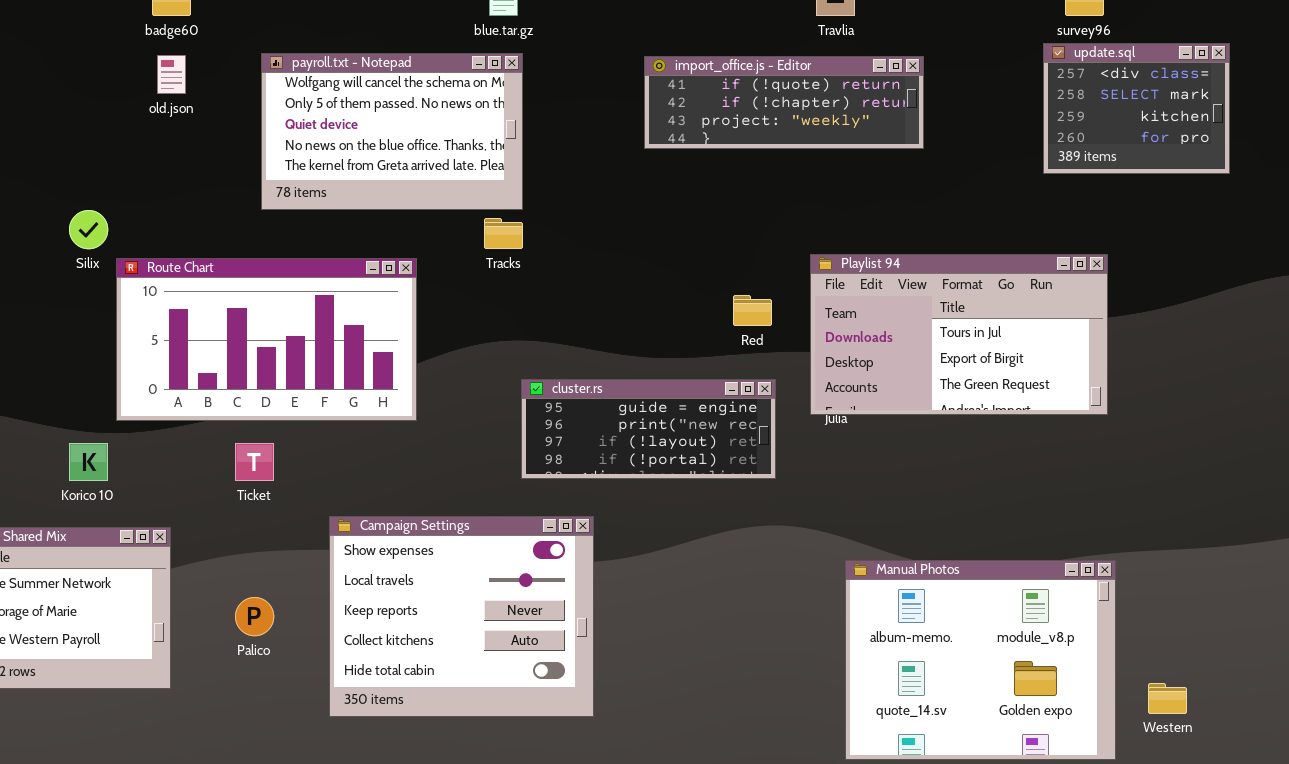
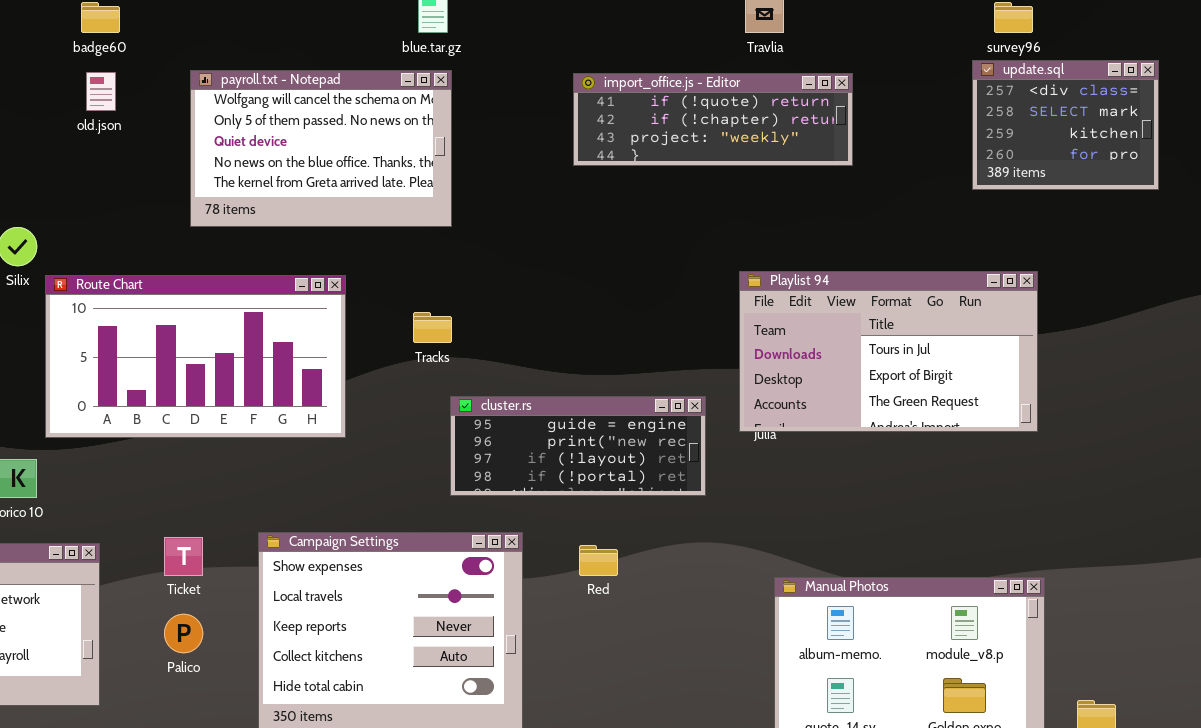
Tracks: [484,218,523,249] -> [413,312,452,343], moved
Red: [733,295,772,326] -> [579,545,618,576], moved
Ticket: [235,443,274,481] -> [164,537,203,576], moved

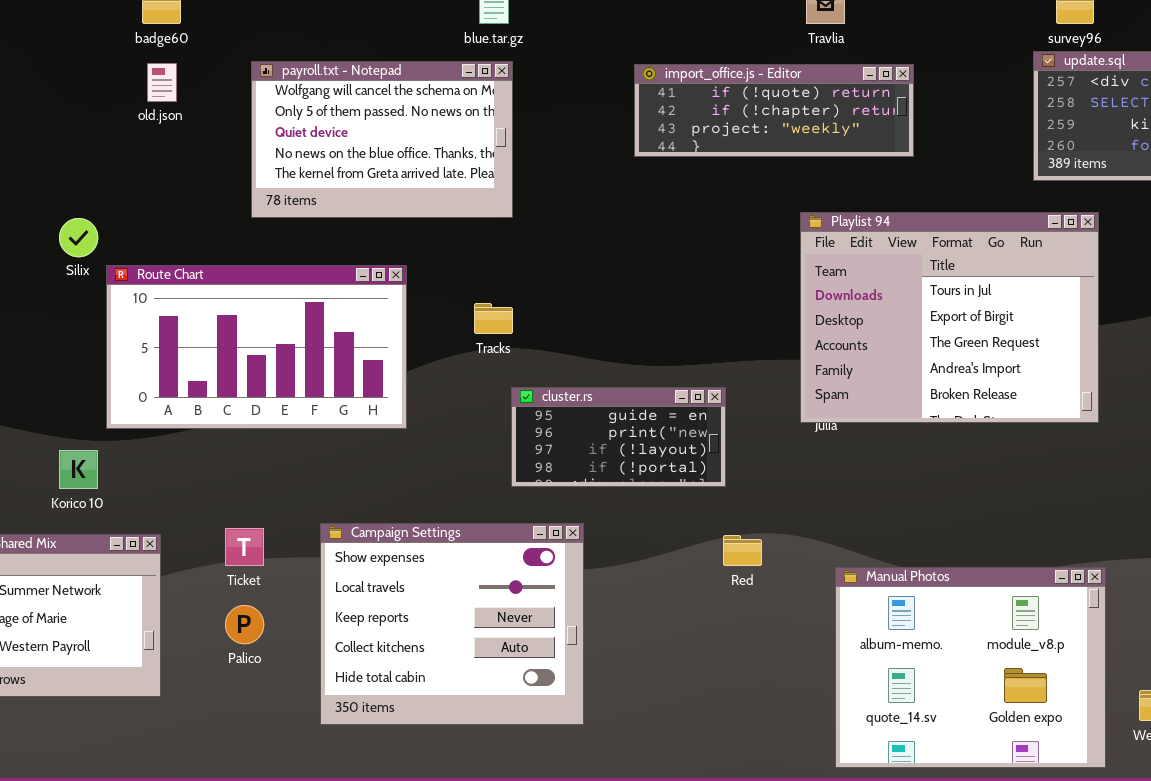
Playlist 94: [739,271,1038,432] -> [800,212,1099,423], resized
cluster.rs: [450,396,706,496] -> [511,387,726,487], resized
Red: [579,545,618,576] -> [723,535,762,566], moved

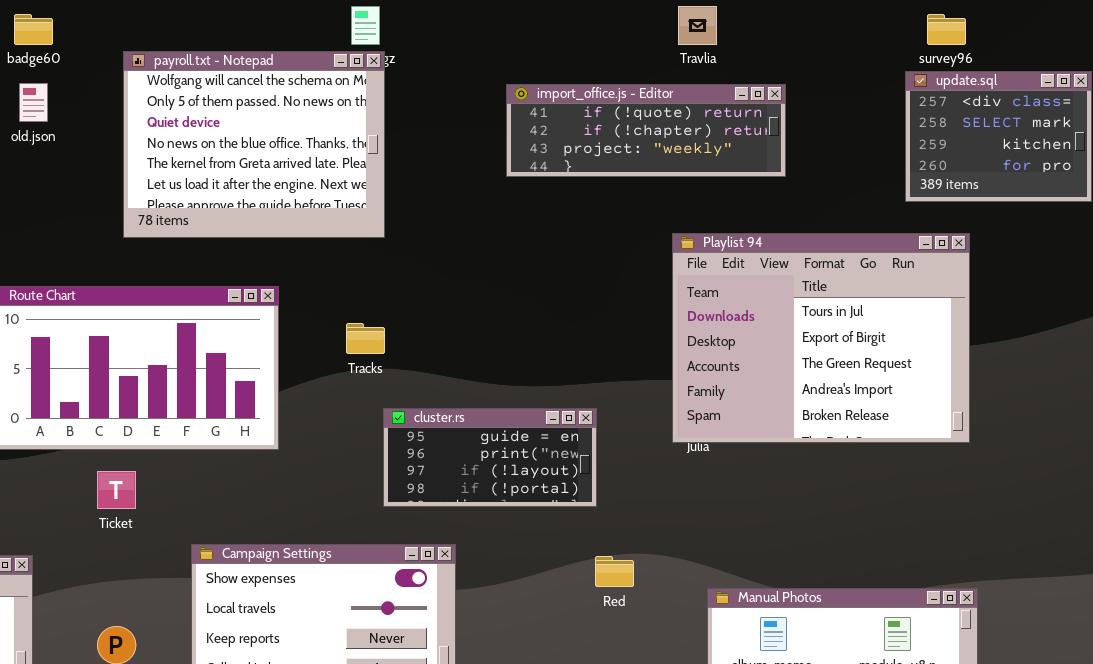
payroll.txt - Notepad: [251,61,513,218] -> [123,51,385,238], resized
Ticket: [225,528,264,566] -> [97,471,136,509], moved

